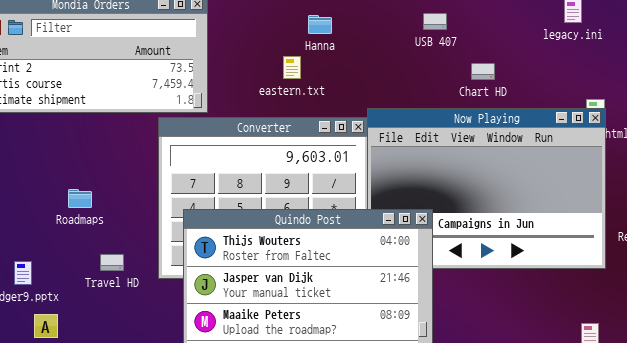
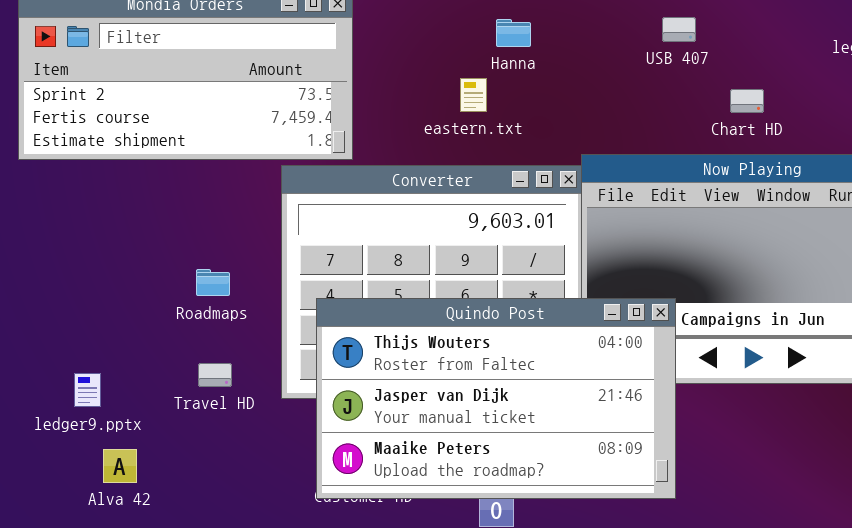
Roadmaps: [68,189,92,208] -> [196,269,230,296], moved

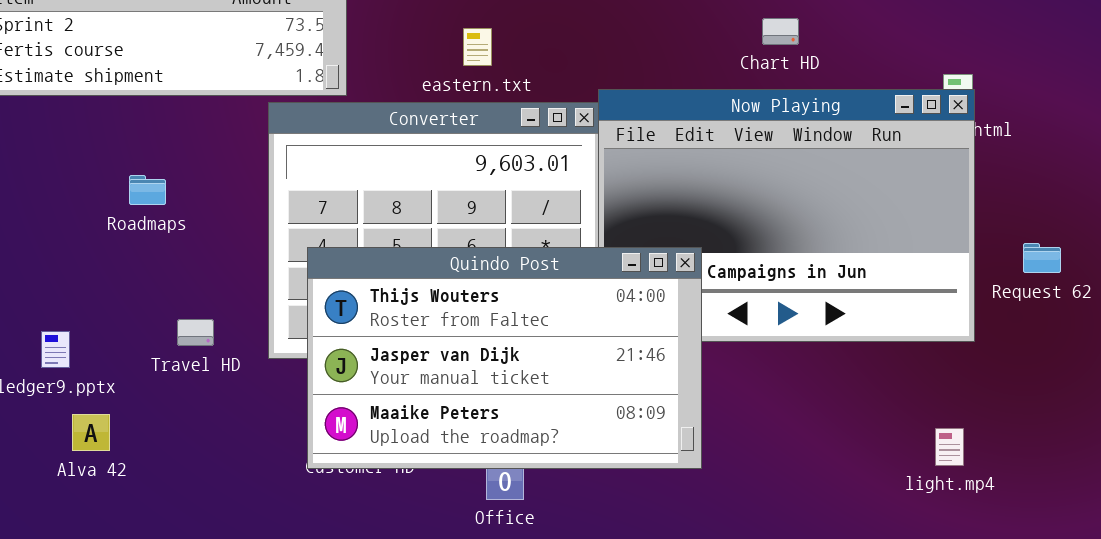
eastern.txt: [460,78,487,112] -> [463,28,492,66], moved
Roadmaps: [196,269,230,296] -> [129,175,166,205], moved

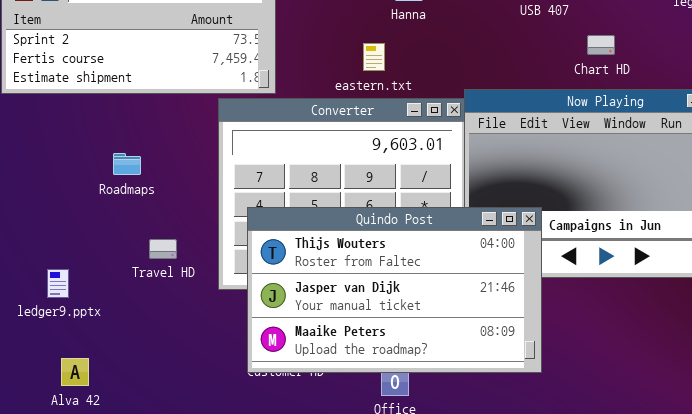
Travel HD: [177,319,214,346] -> [149,239,177,259], moved
Alva 42: [72,414,110,451] -> [61,358,89,386], moved

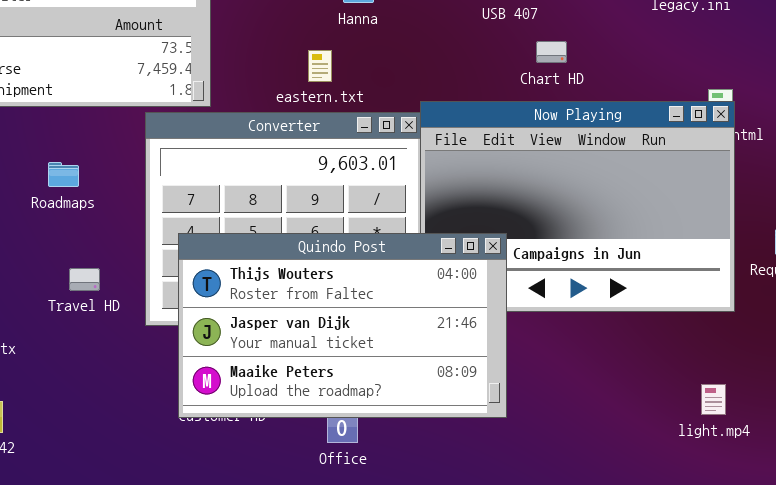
Chart HD: [587,35,615,55] -> [536,41,567,63], moved
Roadmaps: [113,153,141,175] -> [48,162,79,187], moved

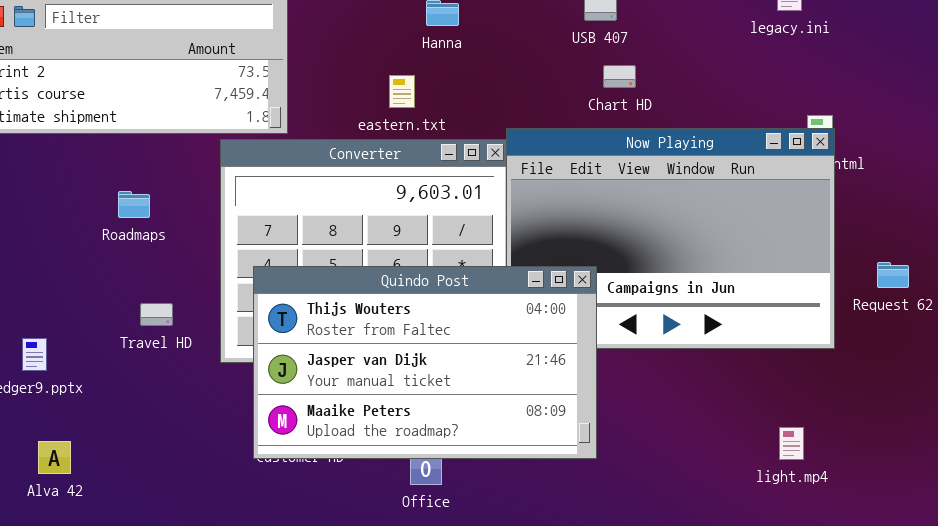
Chart HD: [536,41,567,63] -> [603,65,636,88], moved
light.mp4: [701,384,726,415] -> [779,427,804,460], moved

